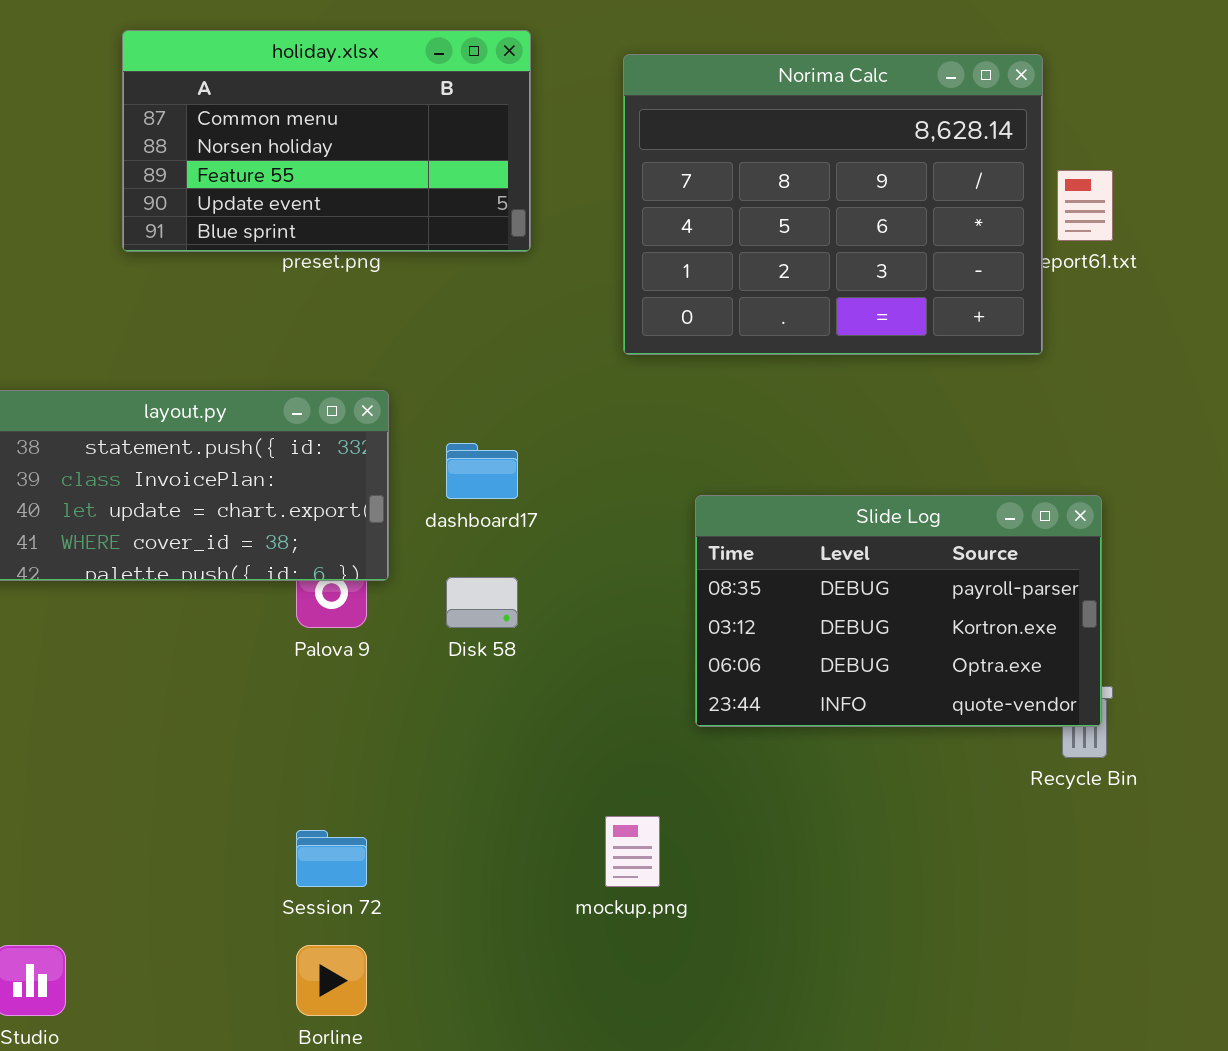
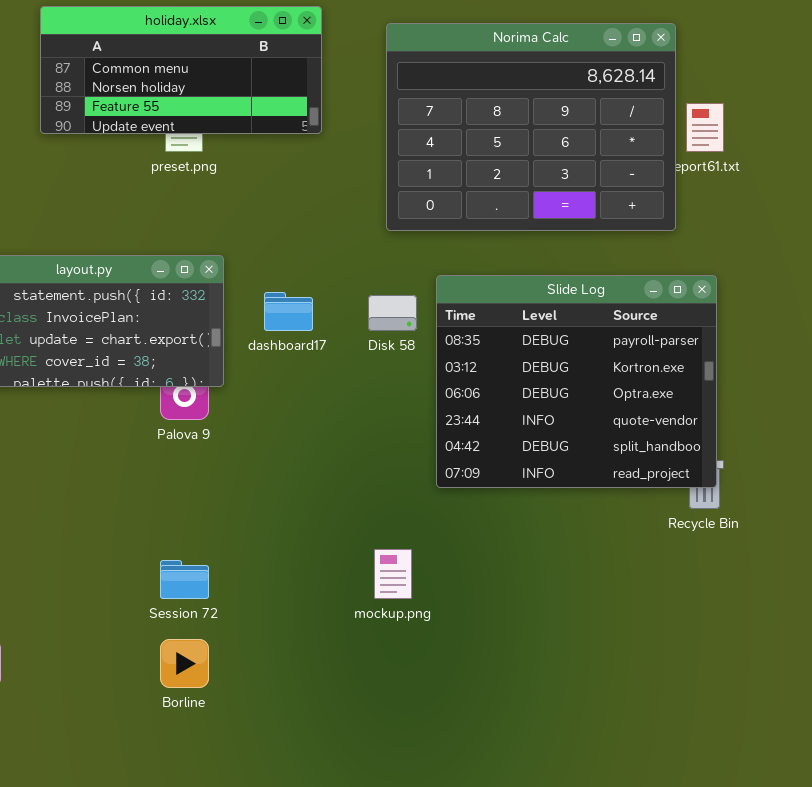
holiday.xlsx: [122,30,531,252] -> [40,6,322,134], resized
Slide Log: [695,495,1102,727] -> [436,275,717,488], resized
Disk 58: [446,577,518,628] -> [368,295,417,331], moved

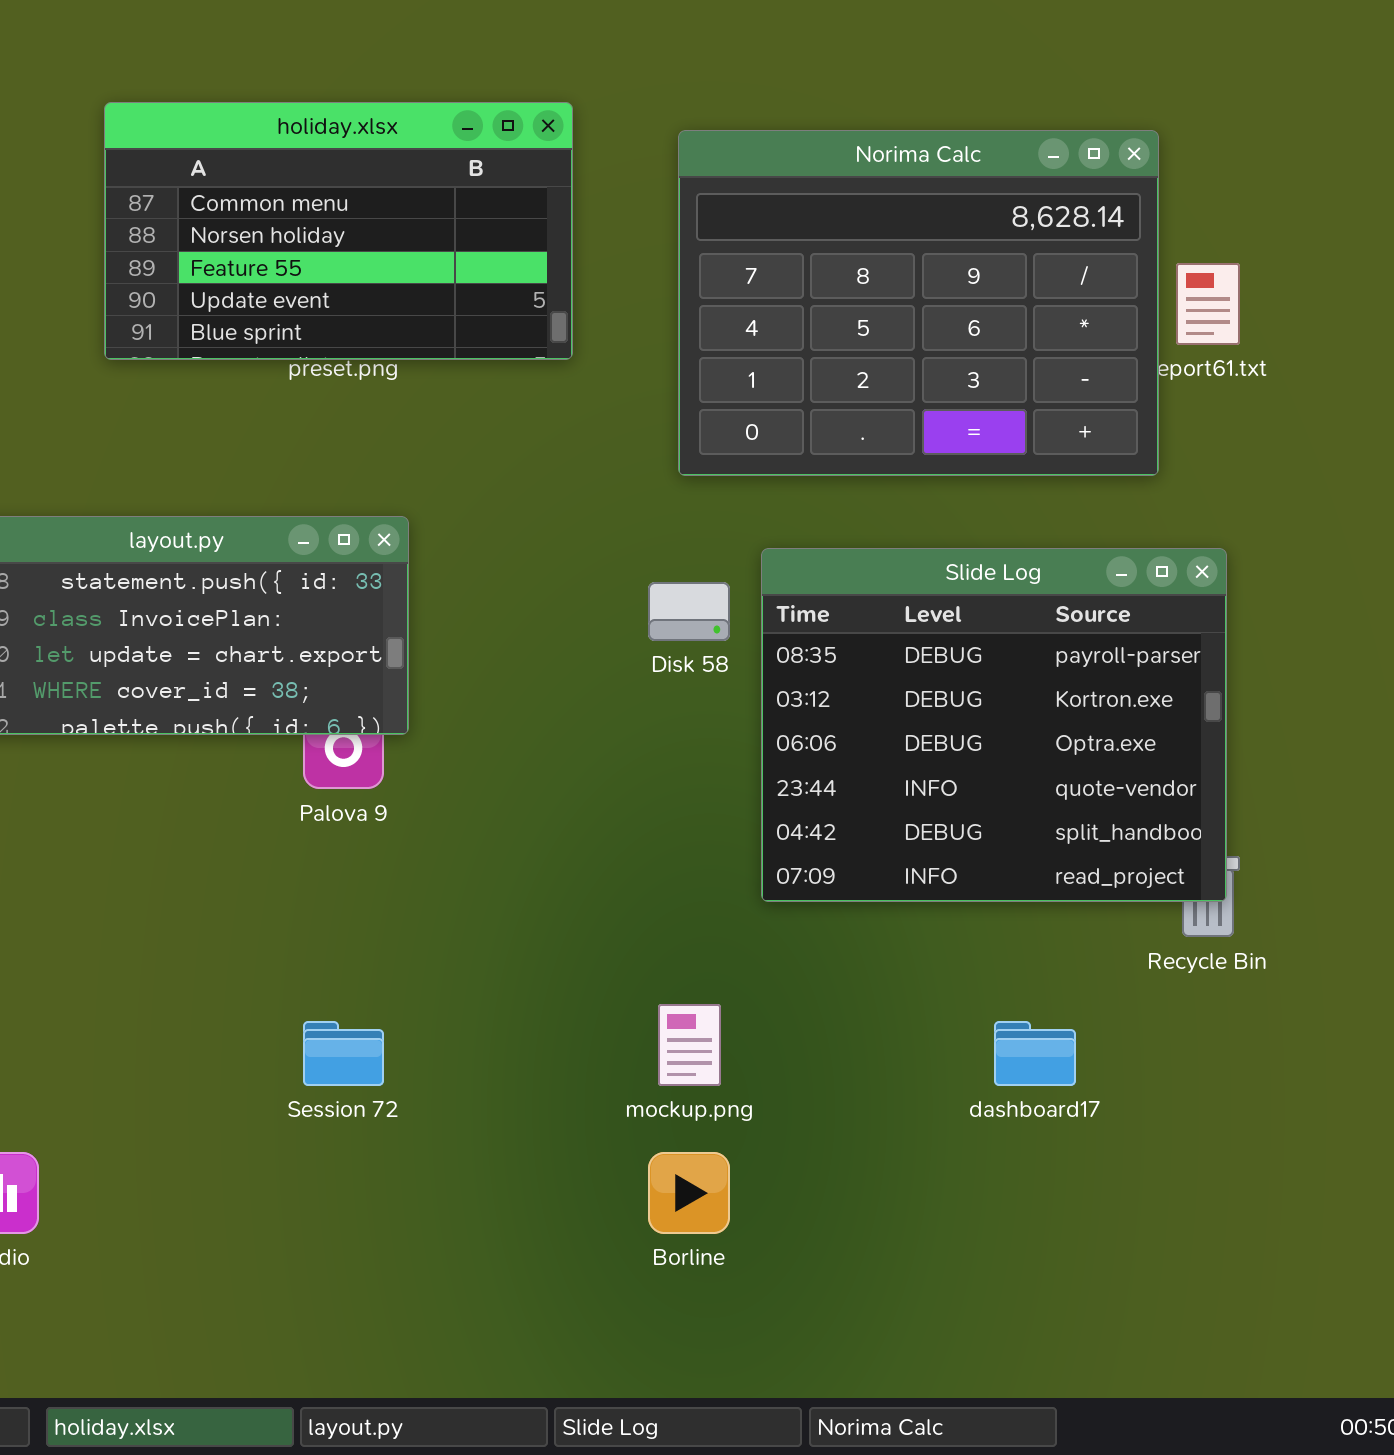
holiday.xlsx: [40,6,322,134] -> [104,102,573,360], resized
dashboard17: [264,292,313,331] -> [994,1021,1076,1086], moved
Borline: [160,639,209,688] -> [648,1152,730,1234], moved

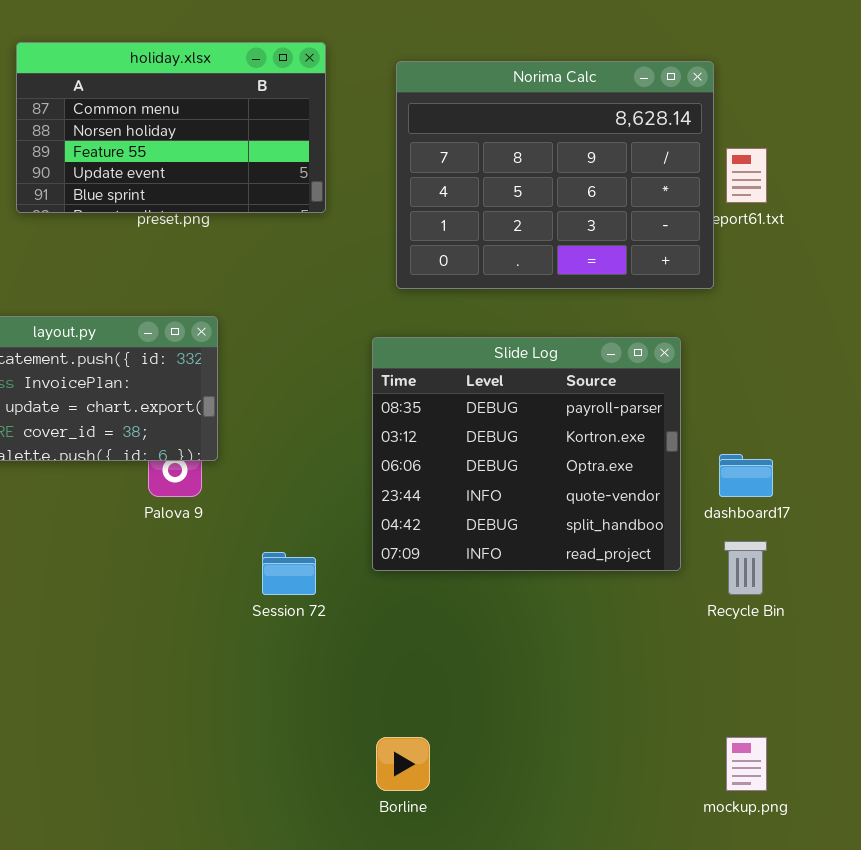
Slide Log: [761,548,1227,902] -> [372,337,681,571], moved
mockup.png: [658,1004,721,1086] -> [726,737,767,791], moved
Session 72: [303,1021,384,1086] -> [262,552,316,595], moved
dashboard17: [994,1021,1076,1086] -> [719,454,773,497], moved

